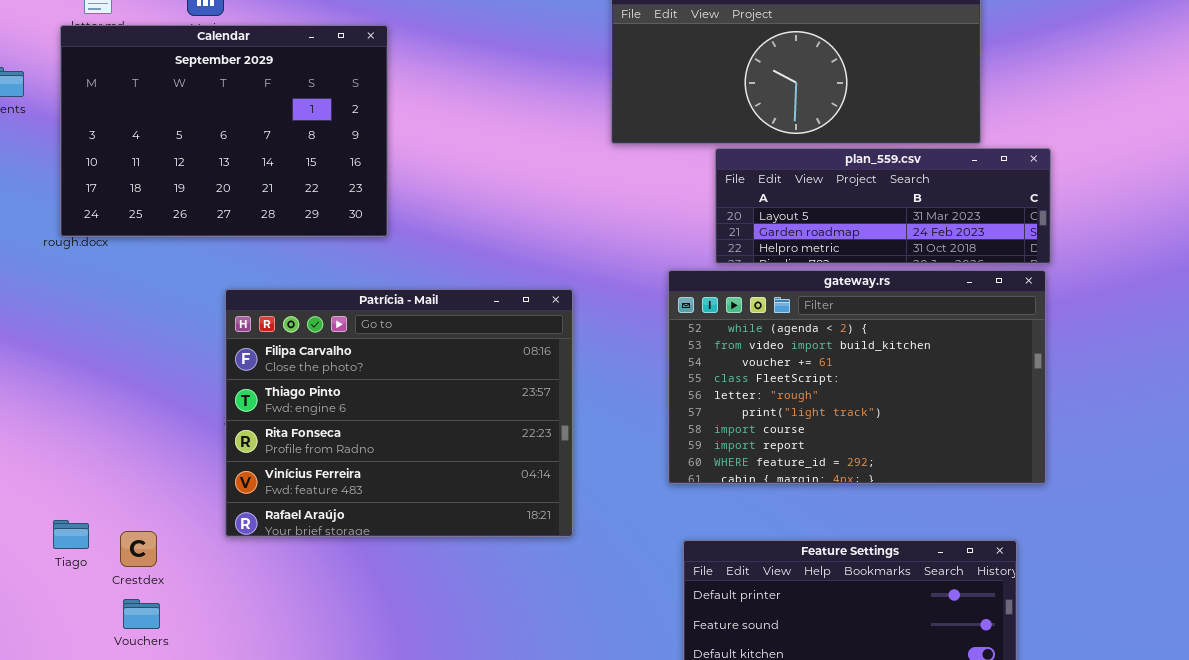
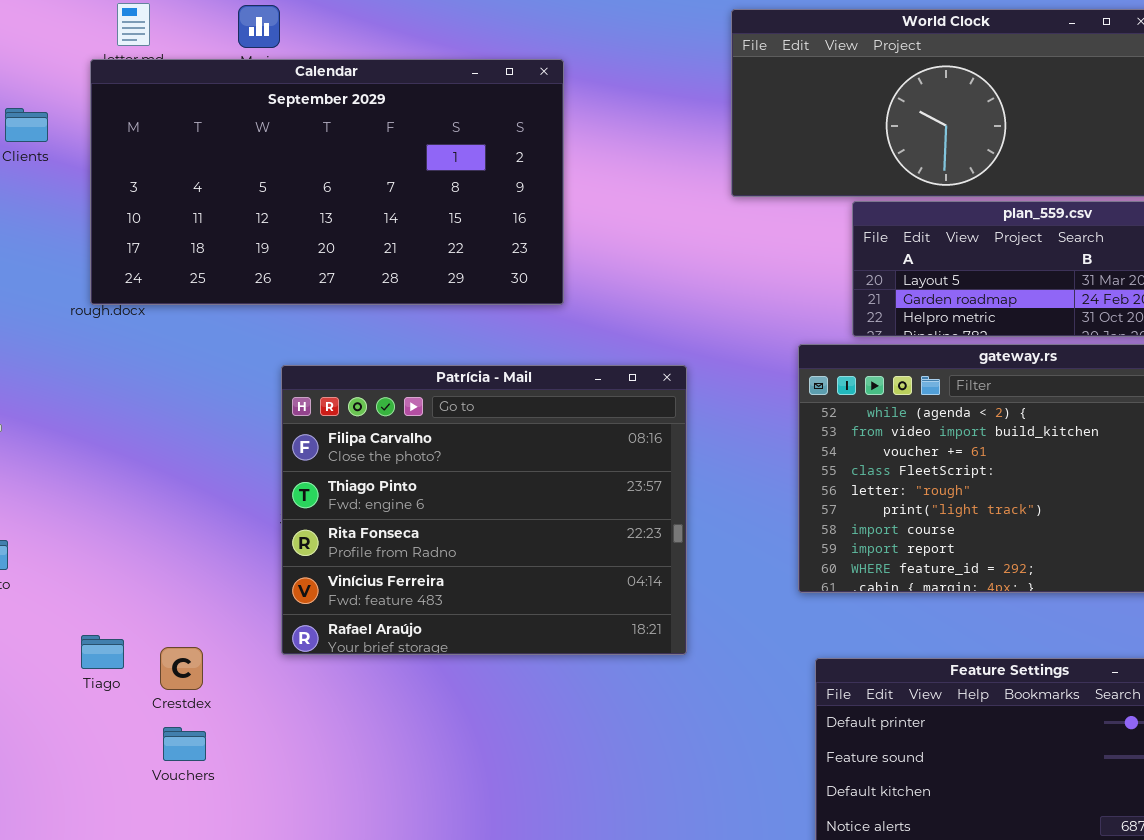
Calendar: [60,25,388,237] -> [90,59,564,305], resized

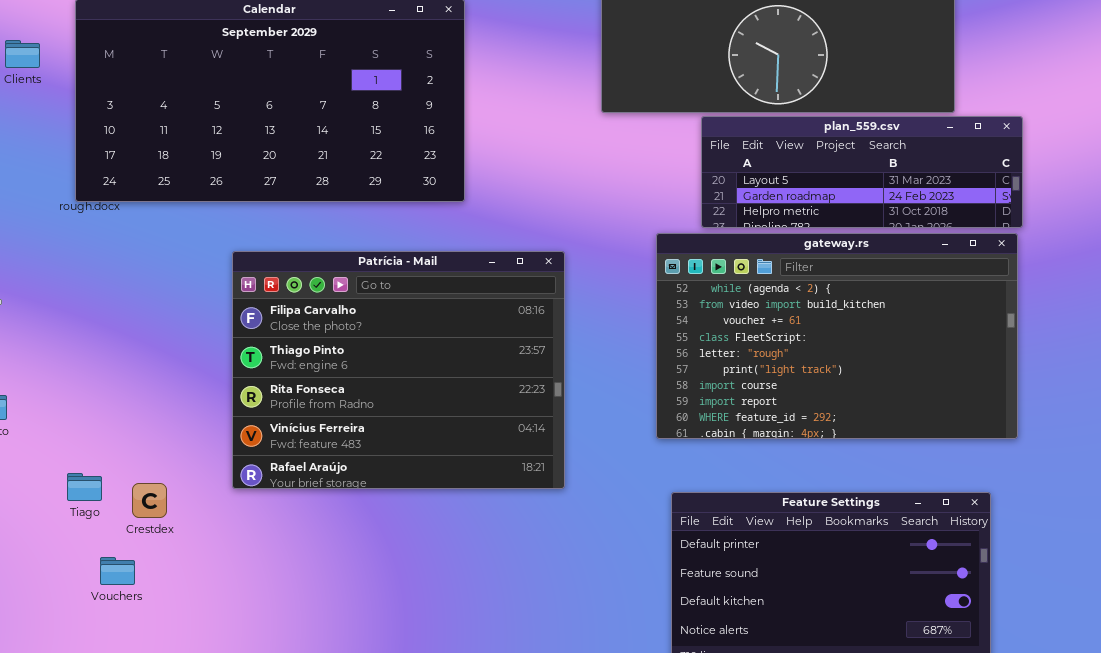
Vouchers: [163,727,206,761] -> [100,557,135,585], moved

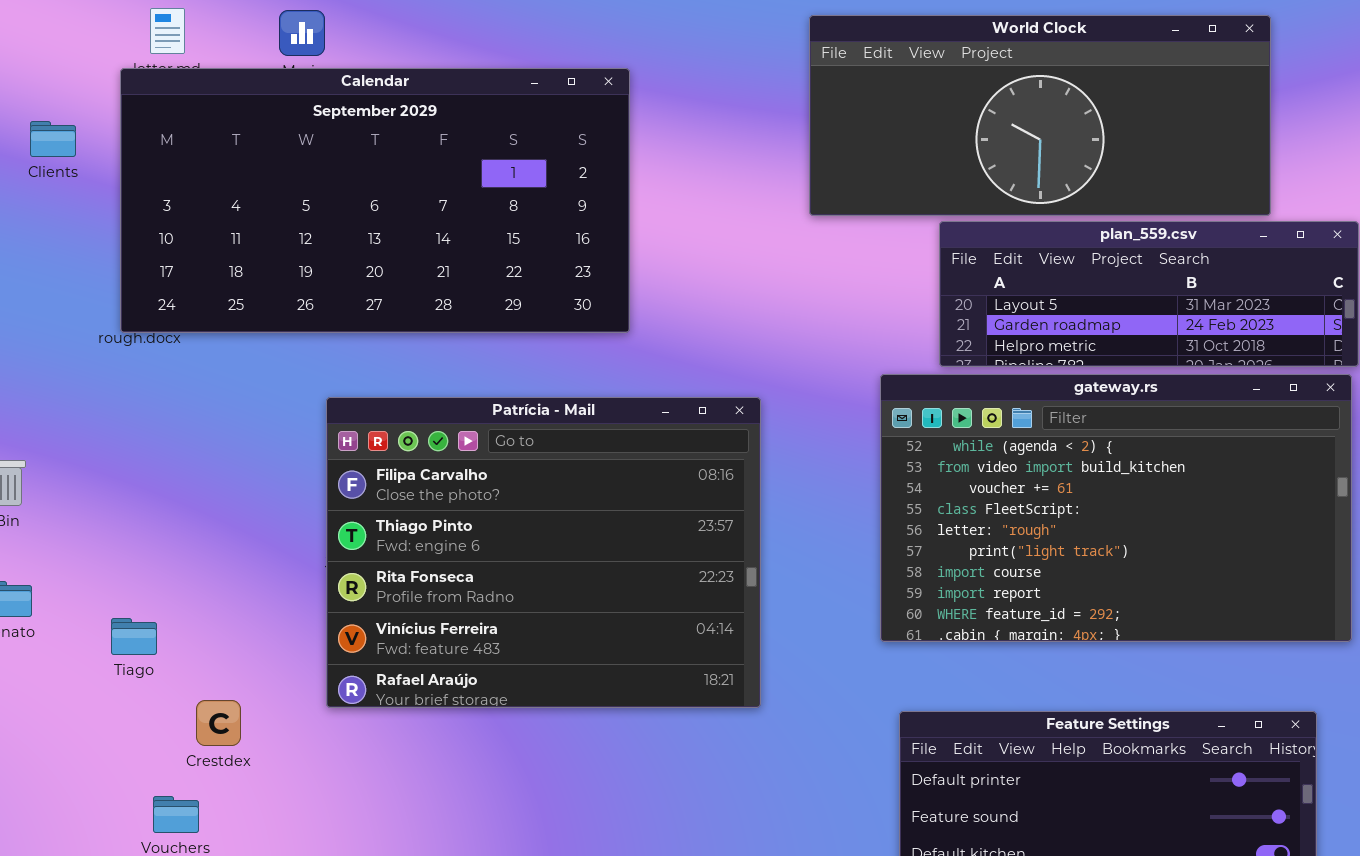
Tiago: [67,473,102,501] -> [111,618,157,655], moved

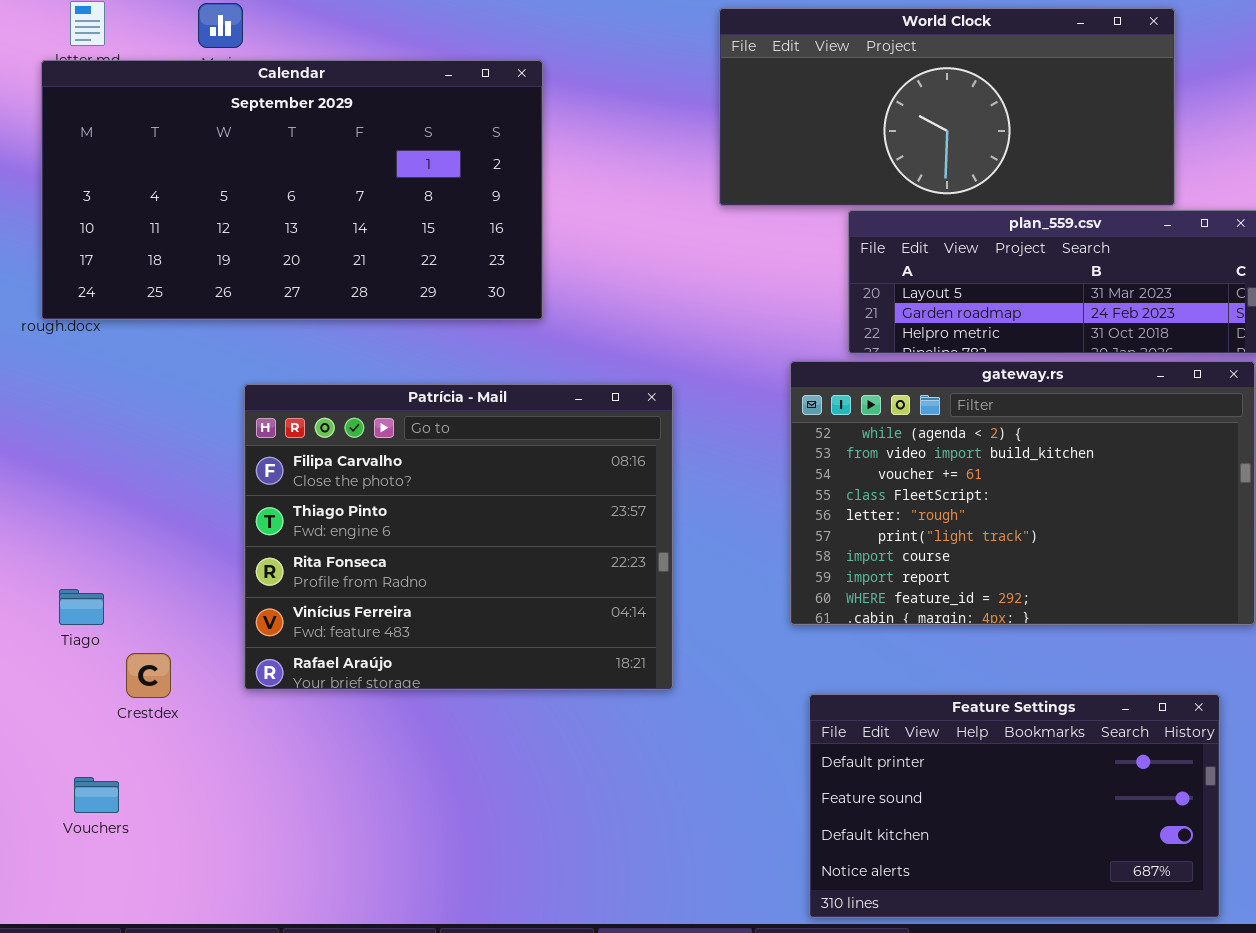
Tiago: [111,618,157,655] -> [59,589,104,625], moved
Crestdex: [196,700,241,746] -> [126,653,171,698], moved

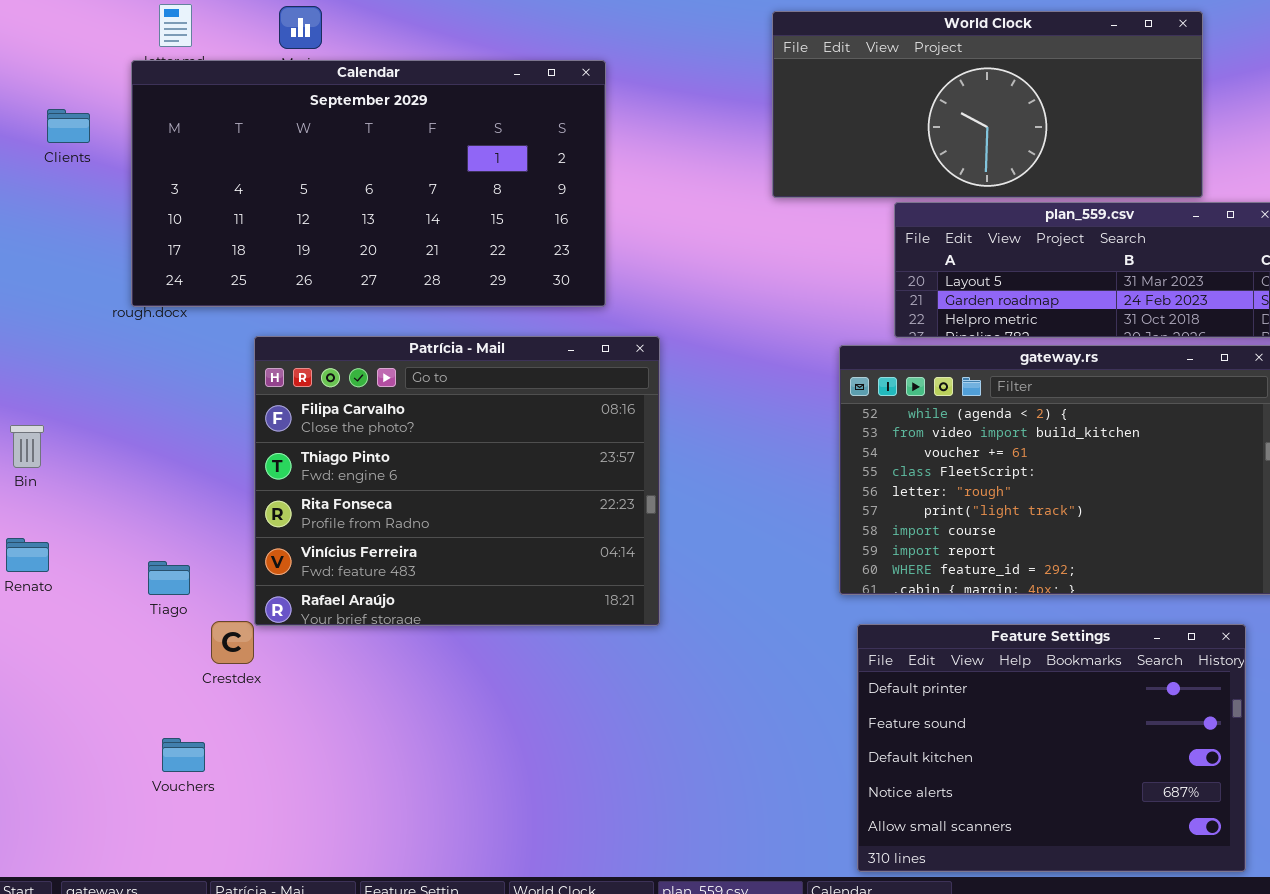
Patrícia - Mail: [244,384,673,690] -> [254,336,660,626], moved
Feature Settings: [809,694,1220,918] -> [857,624,1246,872], resized

